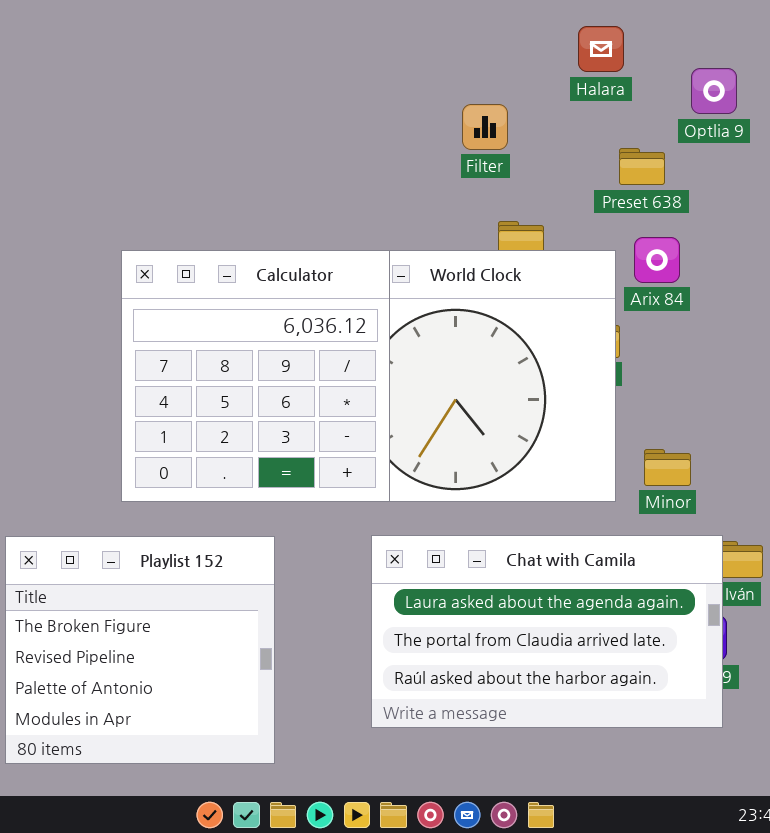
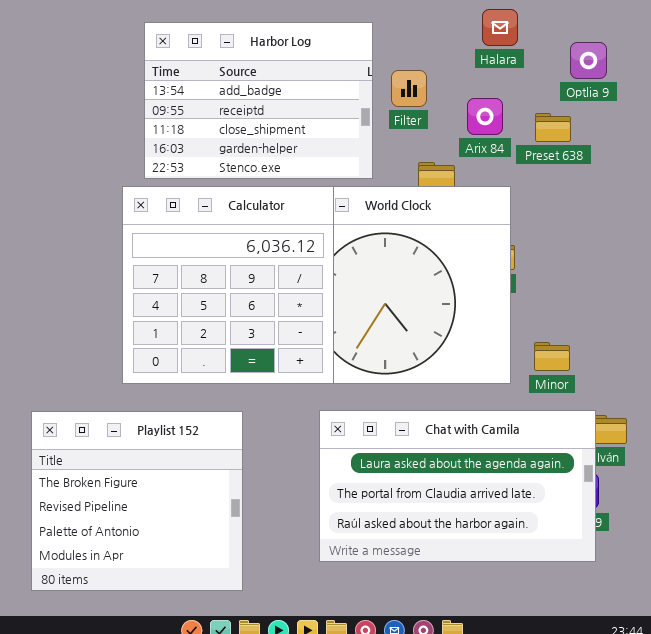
Harbor Log: none -> [144,22,373,179], opened
Preset 638: [619,148,665,185] -> [535,113,571,142], moved
Arix 84: [634,237,680,283] -> [467,98,503,135], moved

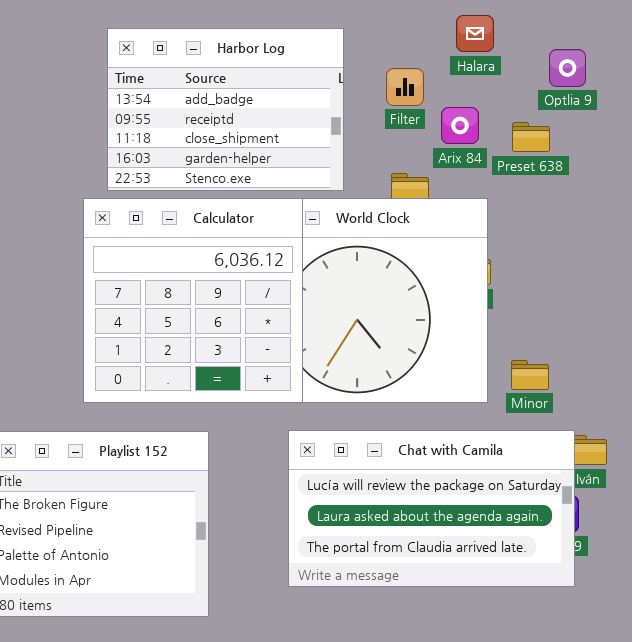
Filter: [391,70,427,107] -> [386,68,424,106], moved
Chat with Camila: [319,410,596,562] -> [288,430,575,587], scrolled up 1 row

